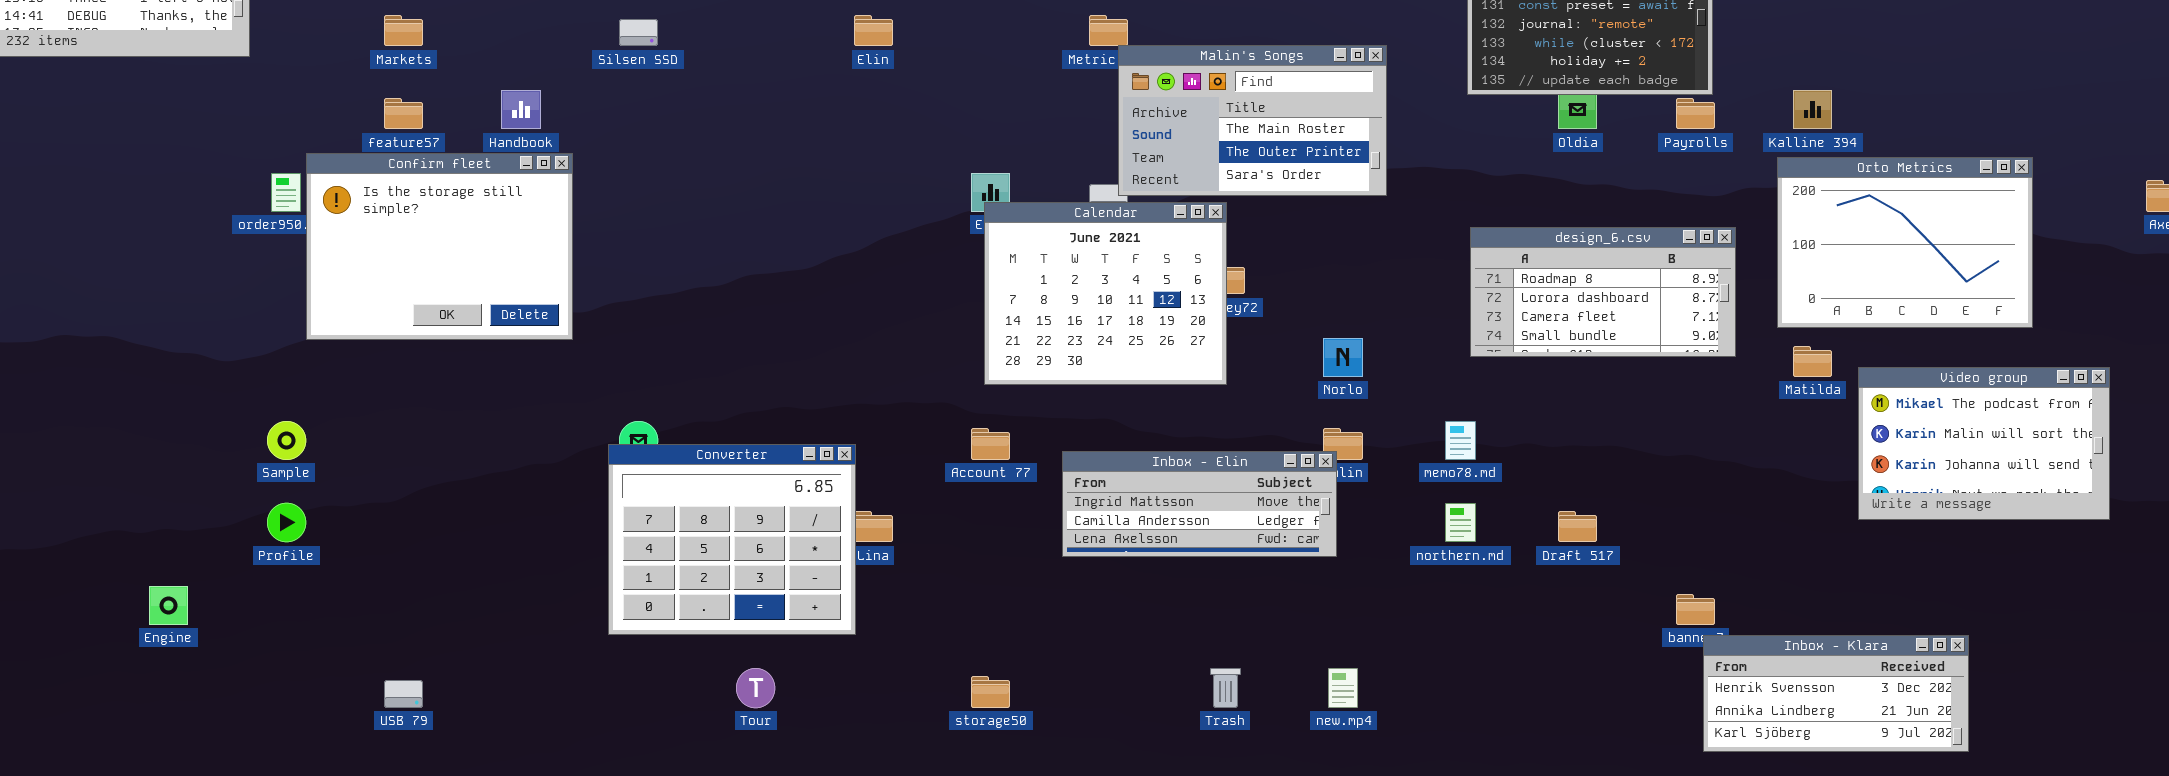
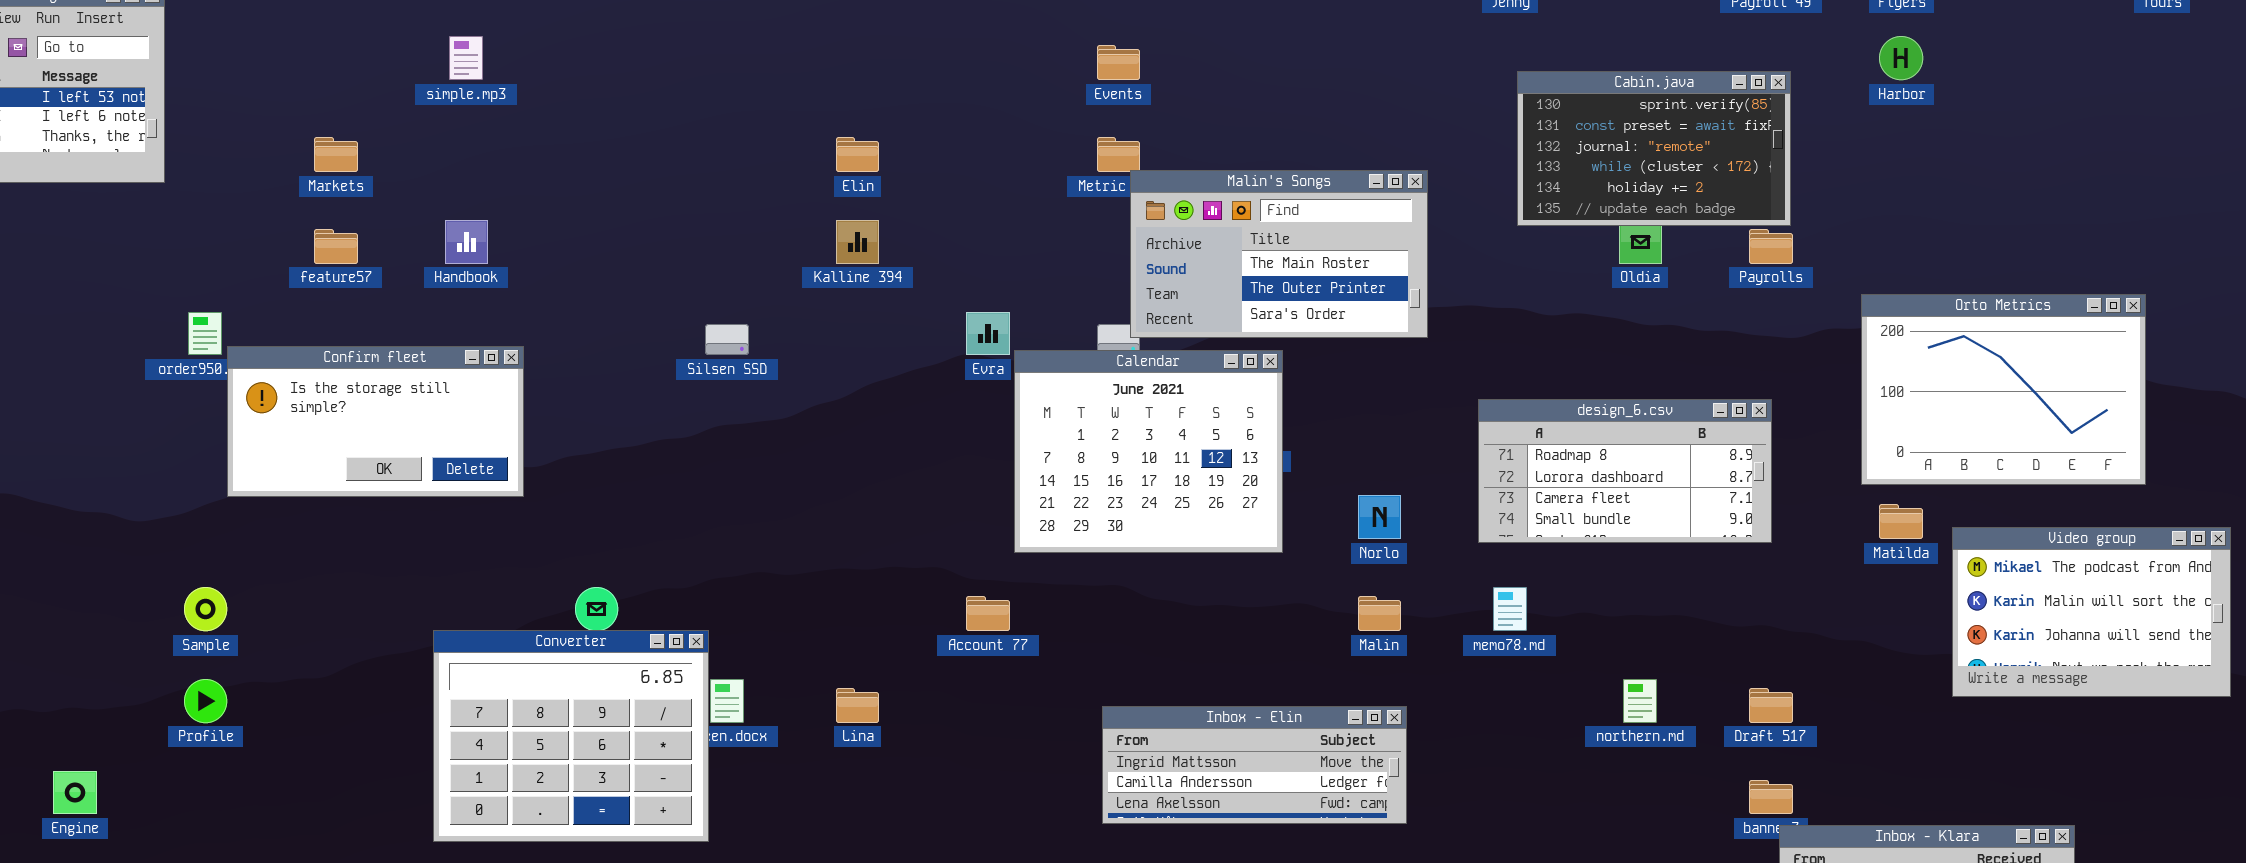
Silsen SSD: [619,19,658,46] -> [705,324,749,355], moved
Kalline 394: [1793,90,1832,129] -> [836,220,879,264], moved
Confirm fleet: [306,153,573,340] -> [227,346,524,497], resized
Calendar: [984,202,1227,385] -> [1014,350,1283,553], moved
design_6.csv: [1470,227,1736,357] -> [1478,399,1772,543], moved
Converter: [608,444,856,635] -> [433,630,709,842], moved
Inbox - Elin: [1062,451,1337,557] -> [1102,706,1407,824], moved
northern.md: [1445,503,1476,542] -> [1623,679,1657,723], moved
Draft 517: [1558,511,1597,542] -> [1749,688,1793,723], moved

